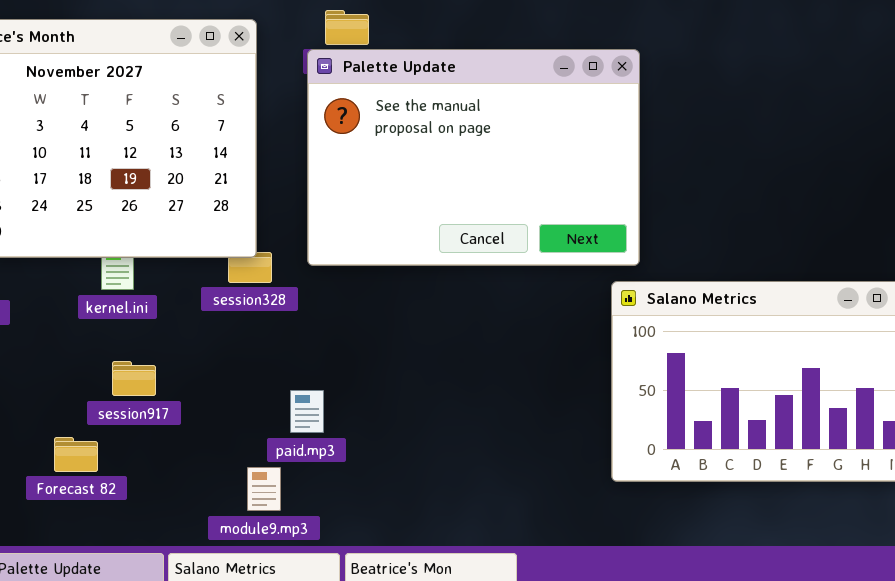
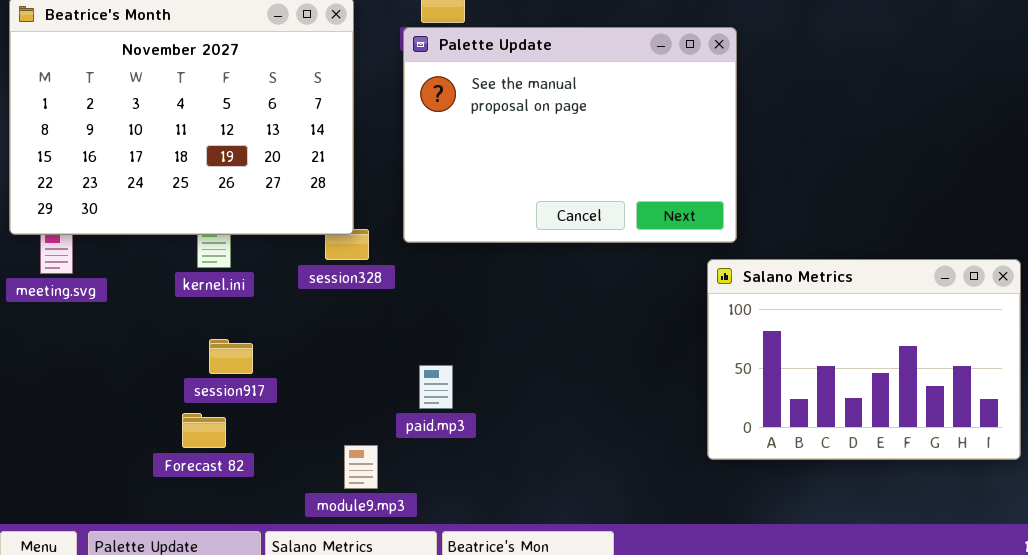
paid.mp3: [290,390,324,433] -> [419,365,453,409], moved
Forecast 82: [54,437,98,472] -> [182,413,226,448], moved

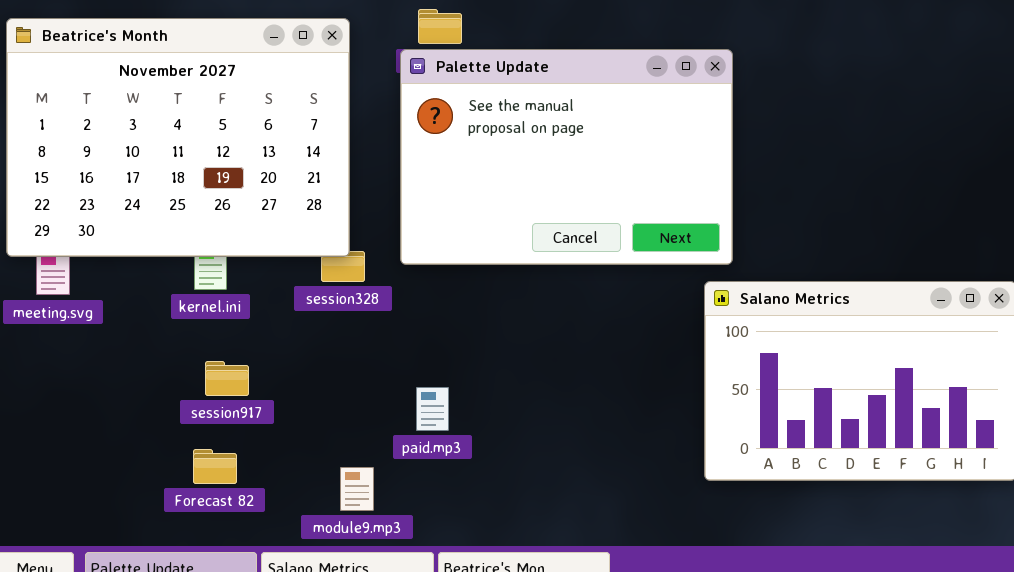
Forecast 82: [182,413,226,448] -> [193,449,237,484], moved

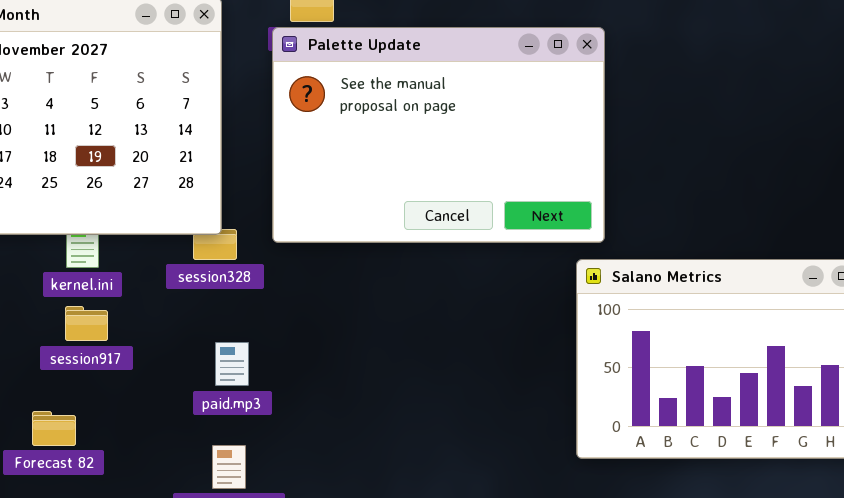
session917: [205,361,249,396] -> [65,306,108,341], moved
paid.mp3: [416,387,449,431] -> [215,342,249,386], moved
Forecast 82: [193,449,237,484] -> [32,411,76,446], moved

